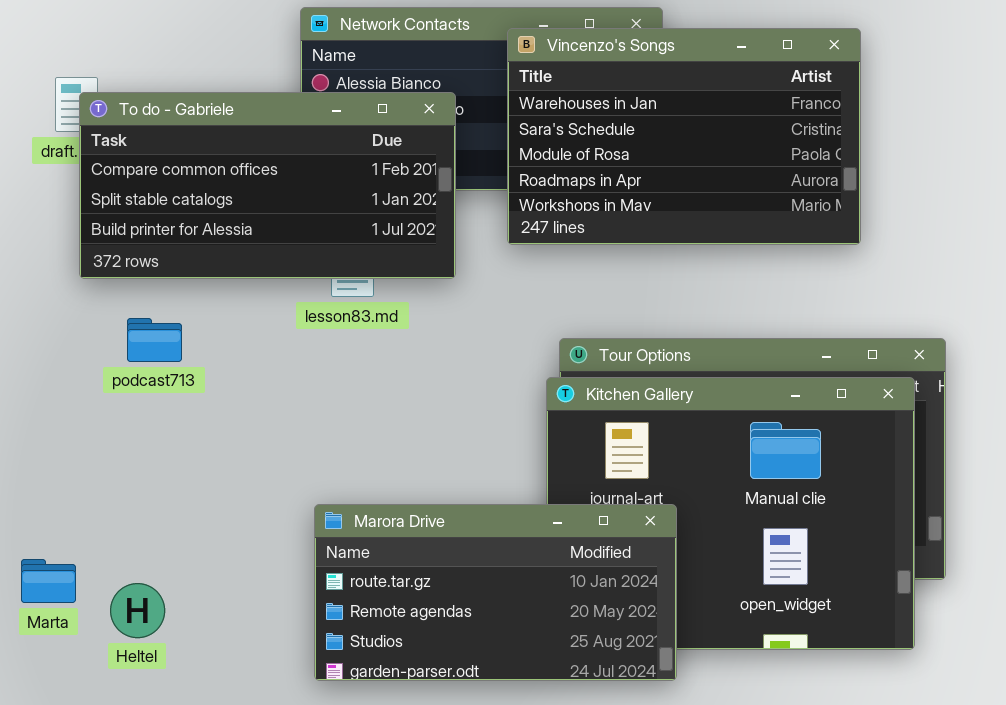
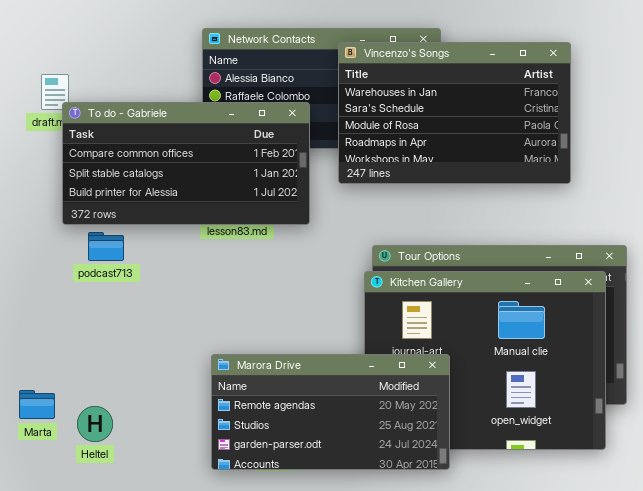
To do - Gabriele: [79,92,456,279] -> [62,102,310,225], moved
Marora Drive: [314,504,677,681] -> [211,354,450,470], scrolled down 1 row

